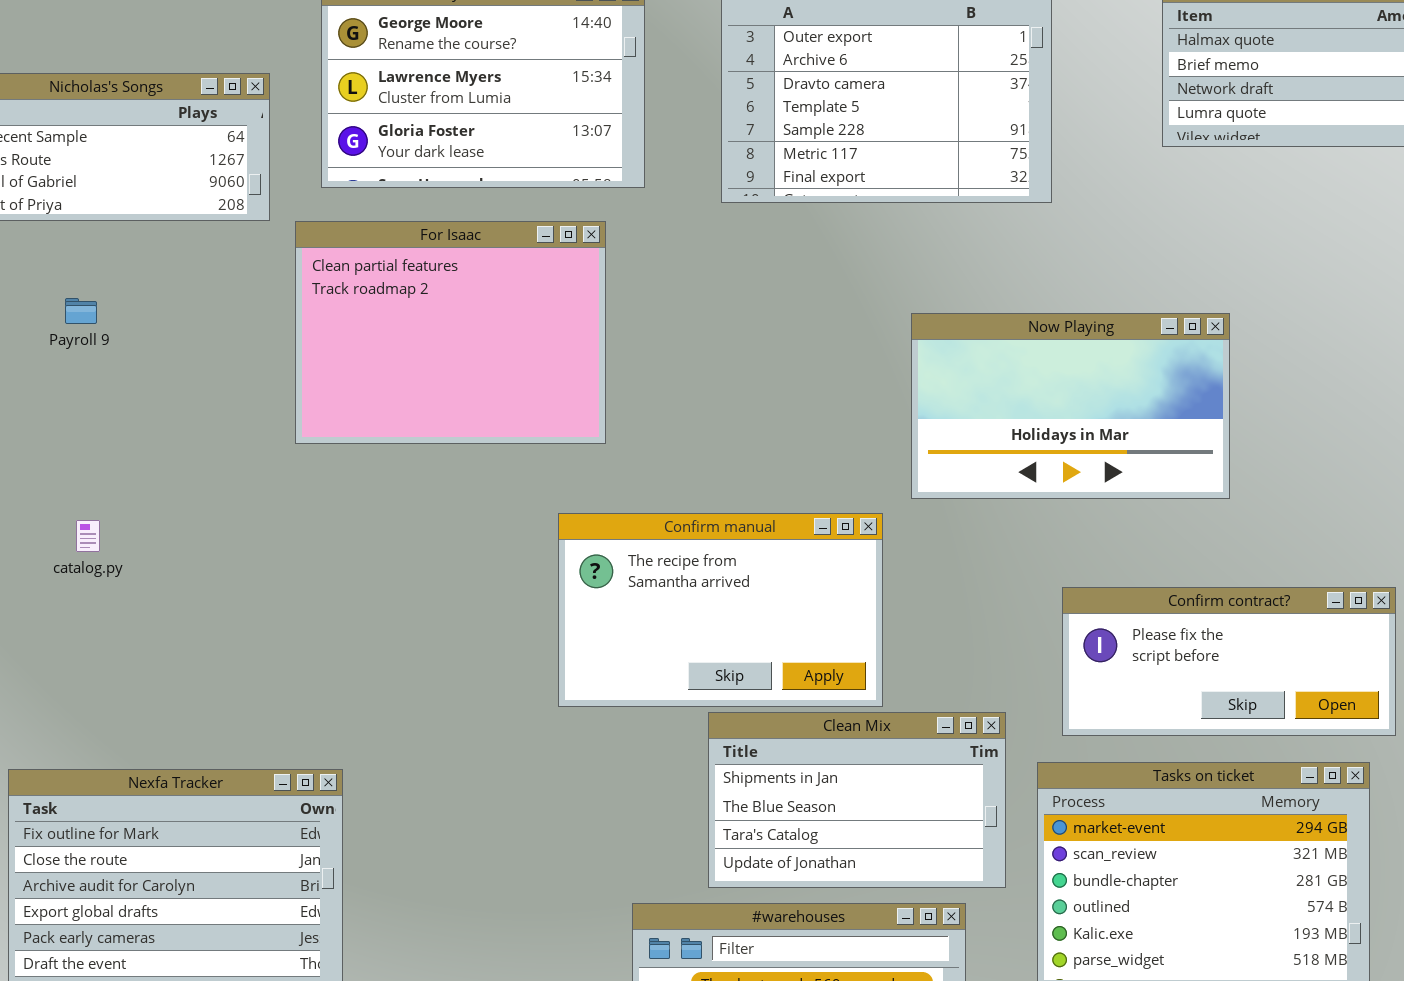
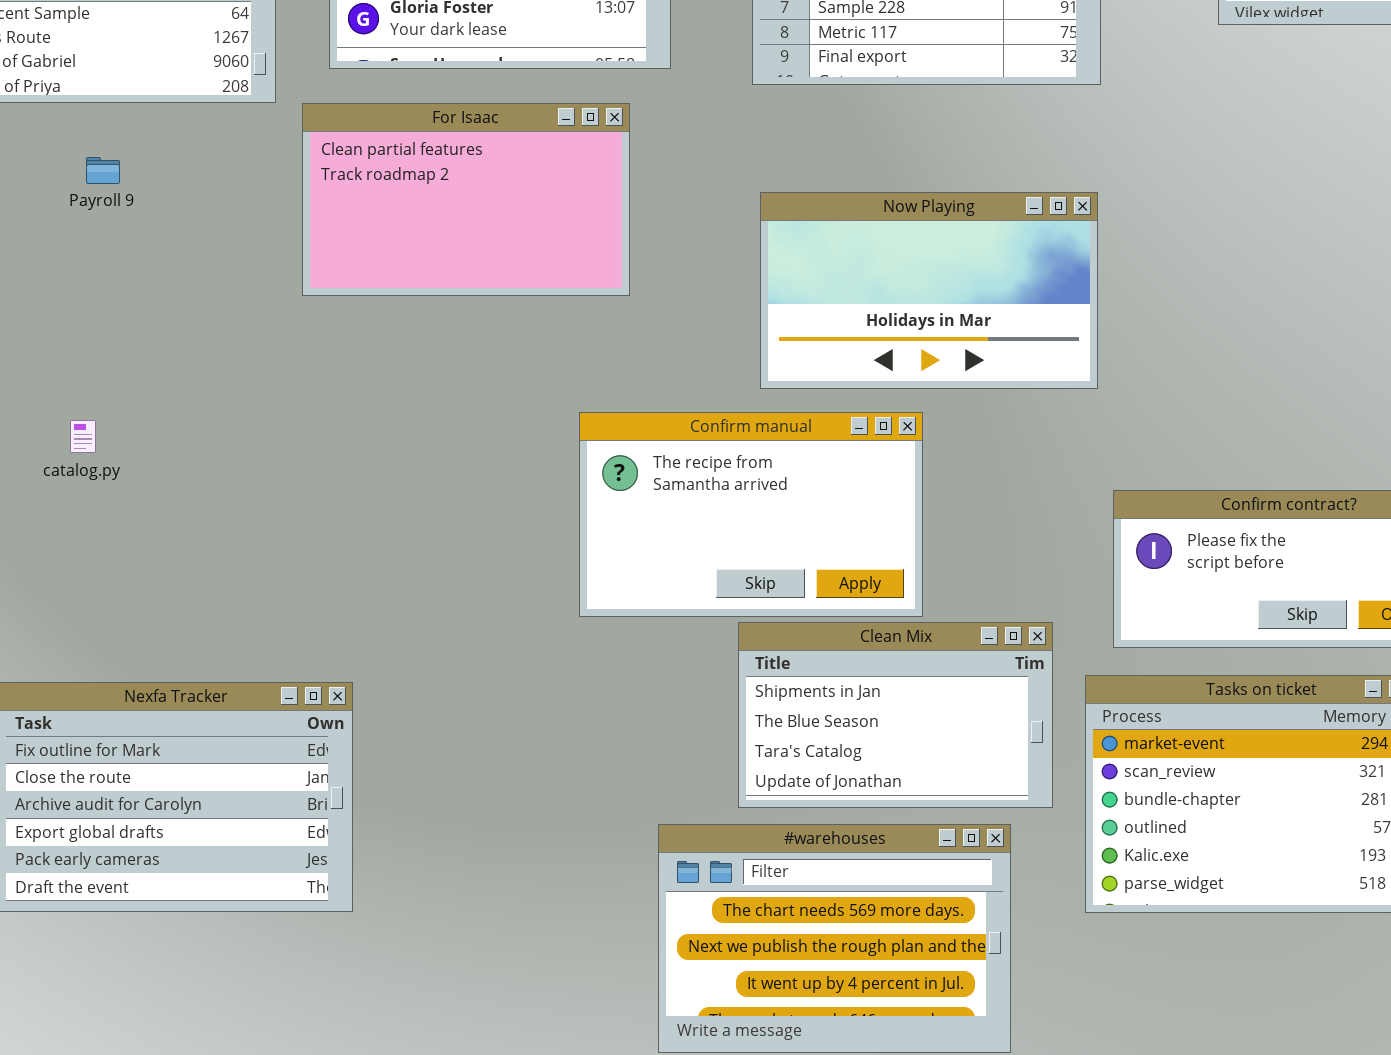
For Isaac: [295,221,606,444] -> [302,103,630,296], resized
Payroll 9: [65,298,97,324] -> [86,157,120,184], moved
Now Playing: [911,313,1230,499] -> [760,192,1098,389], moved

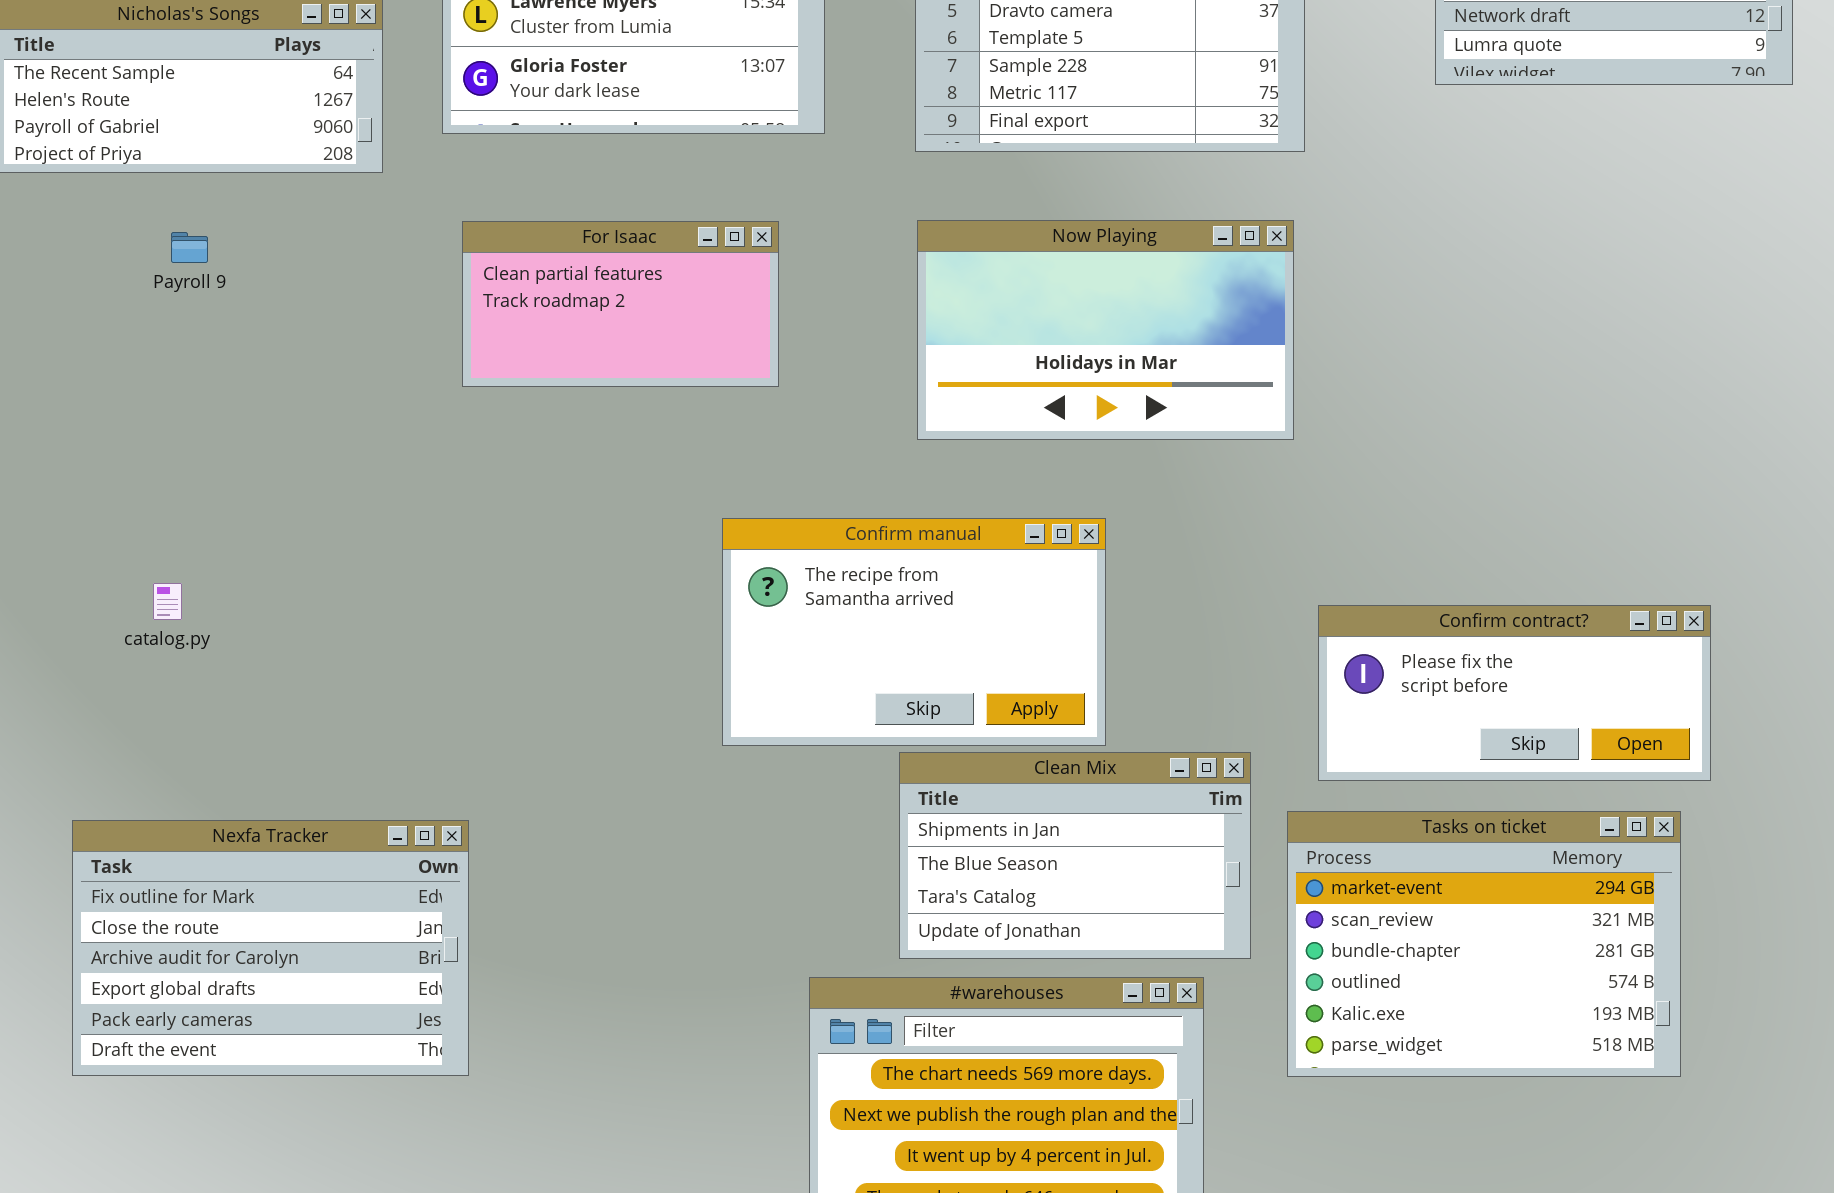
For Isaac: [302,103,630,296] -> [462,221,779,387], resized
Now Playing: [760,192,1098,389] -> [917,220,1294,440], moved
catalog.py: [70,420,96,453] -> [153,583,182,620], moved

